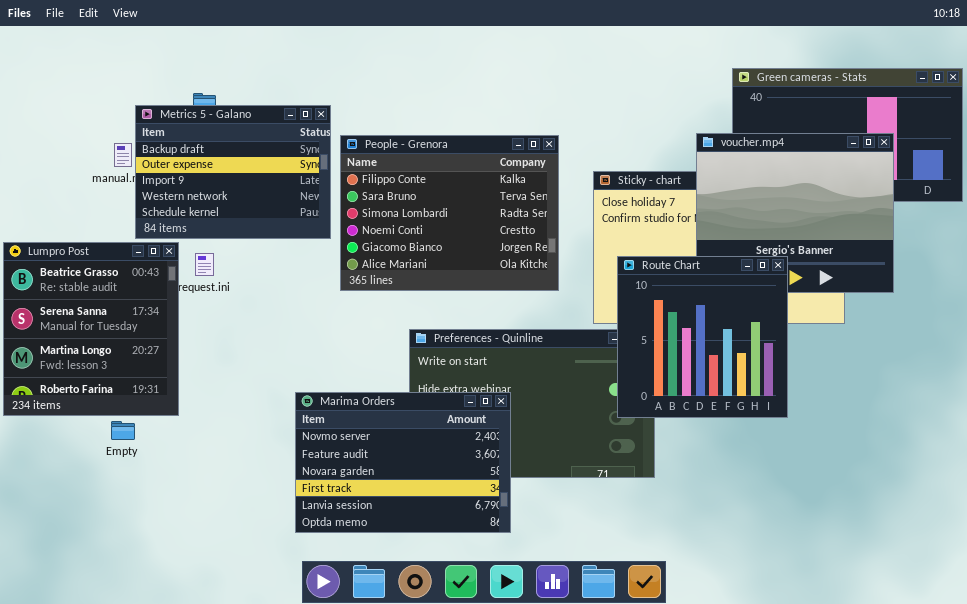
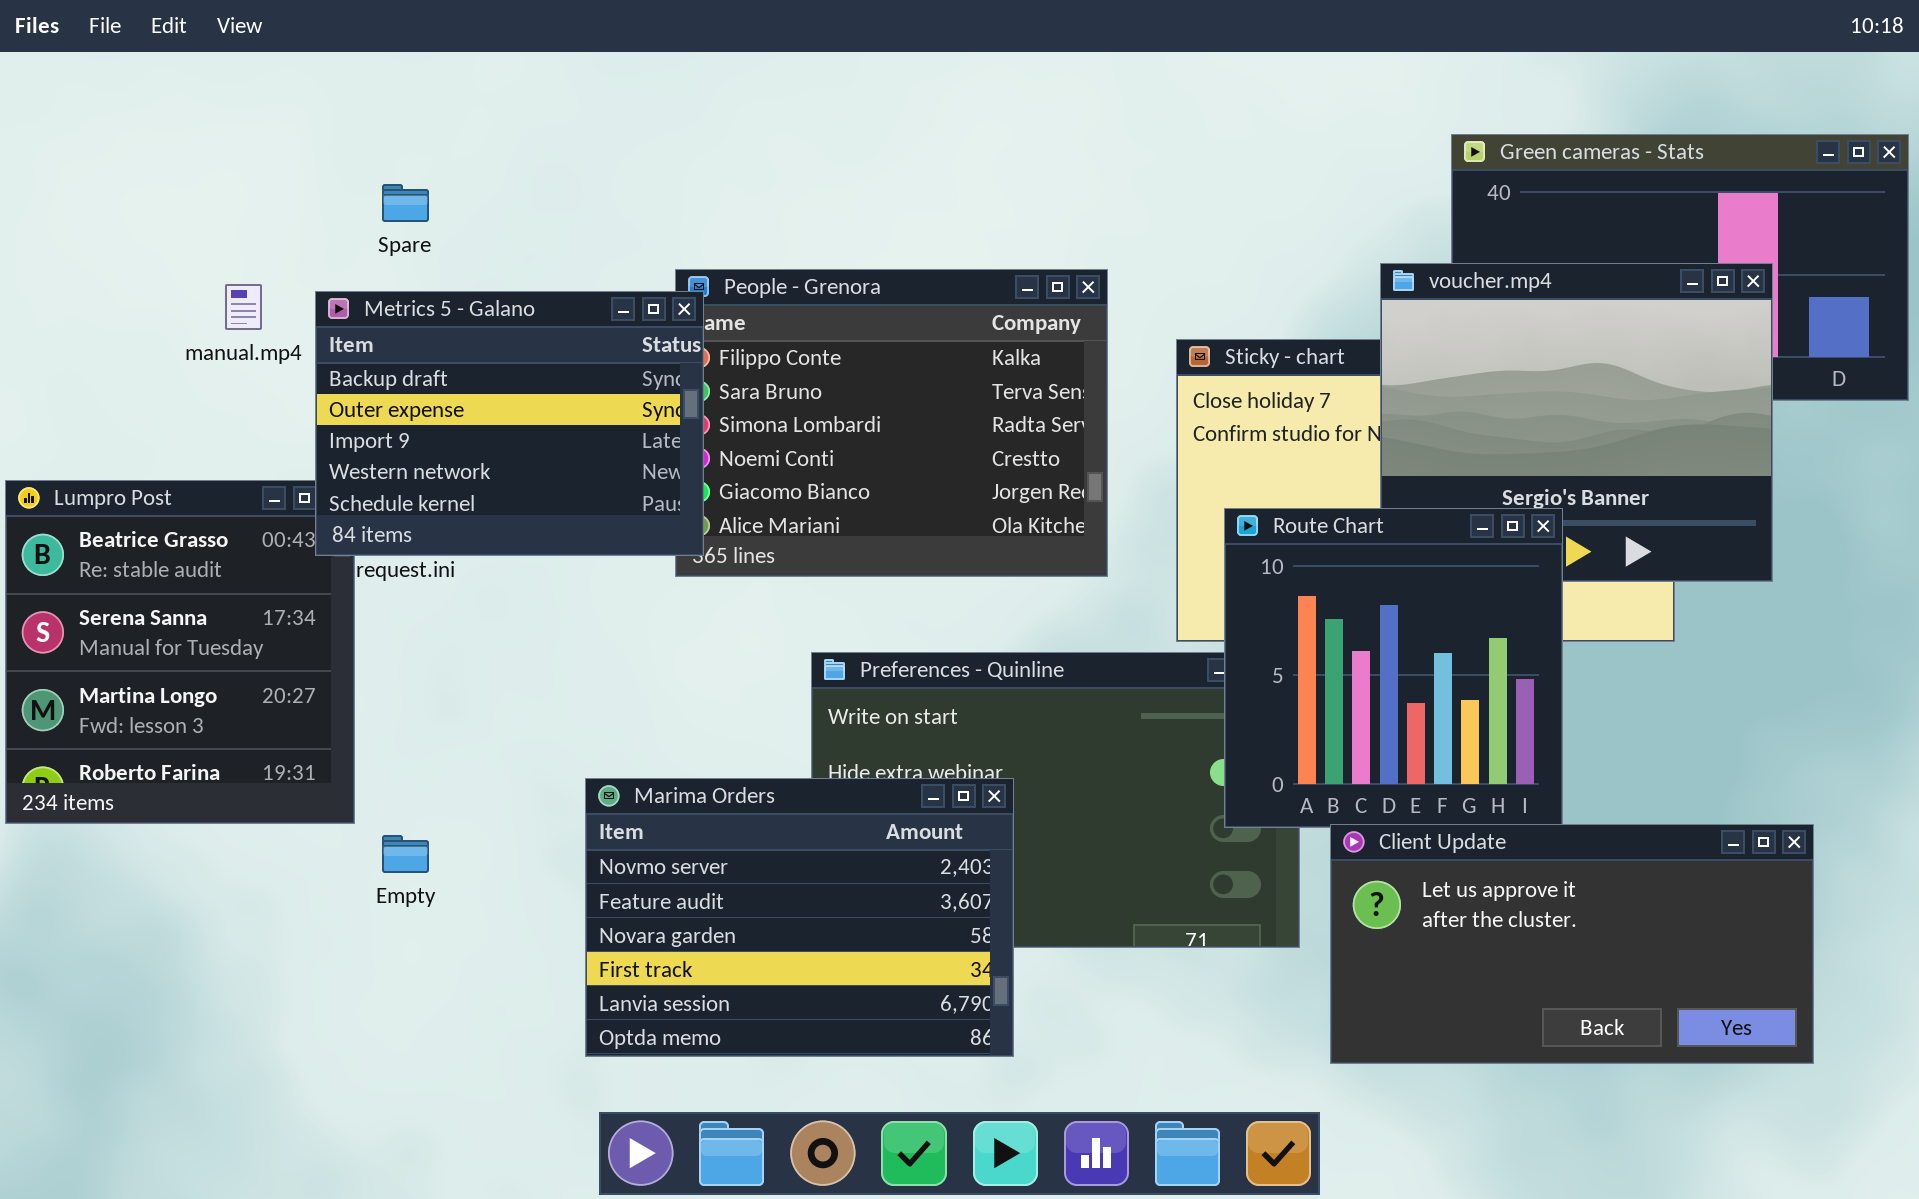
Metrics 5 - Galano: [135,105,331,239] -> [315,291,704,556], moved
Client Update: none -> [1330,824,1814,1064], opened
Empty: [111,421,135,440] -> [382,835,429,873], moved

